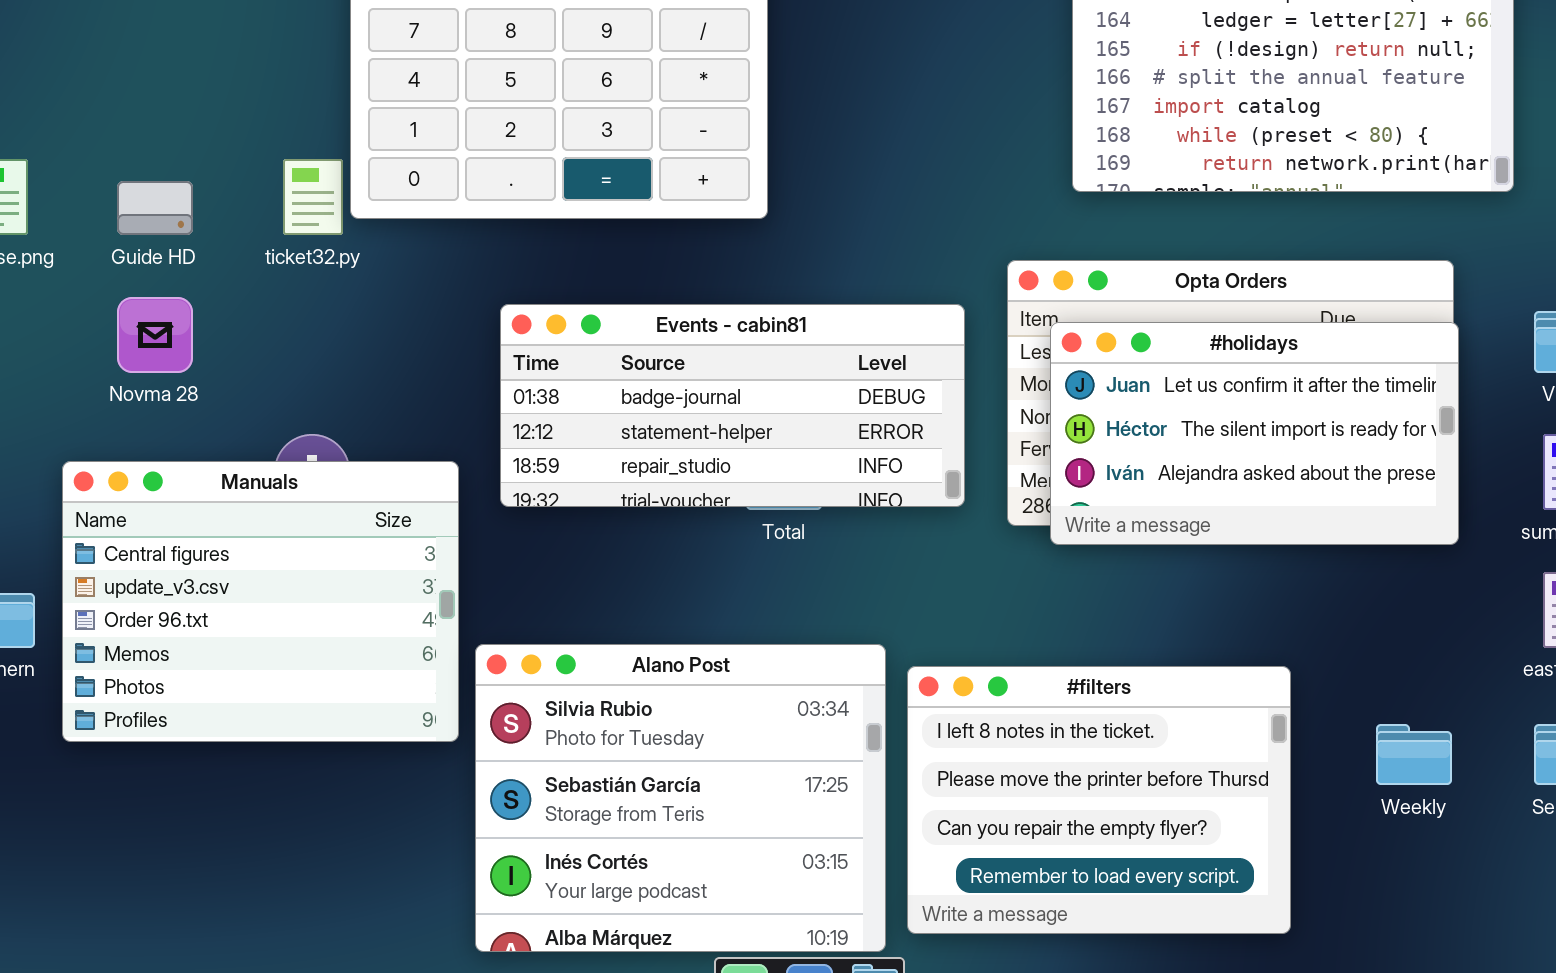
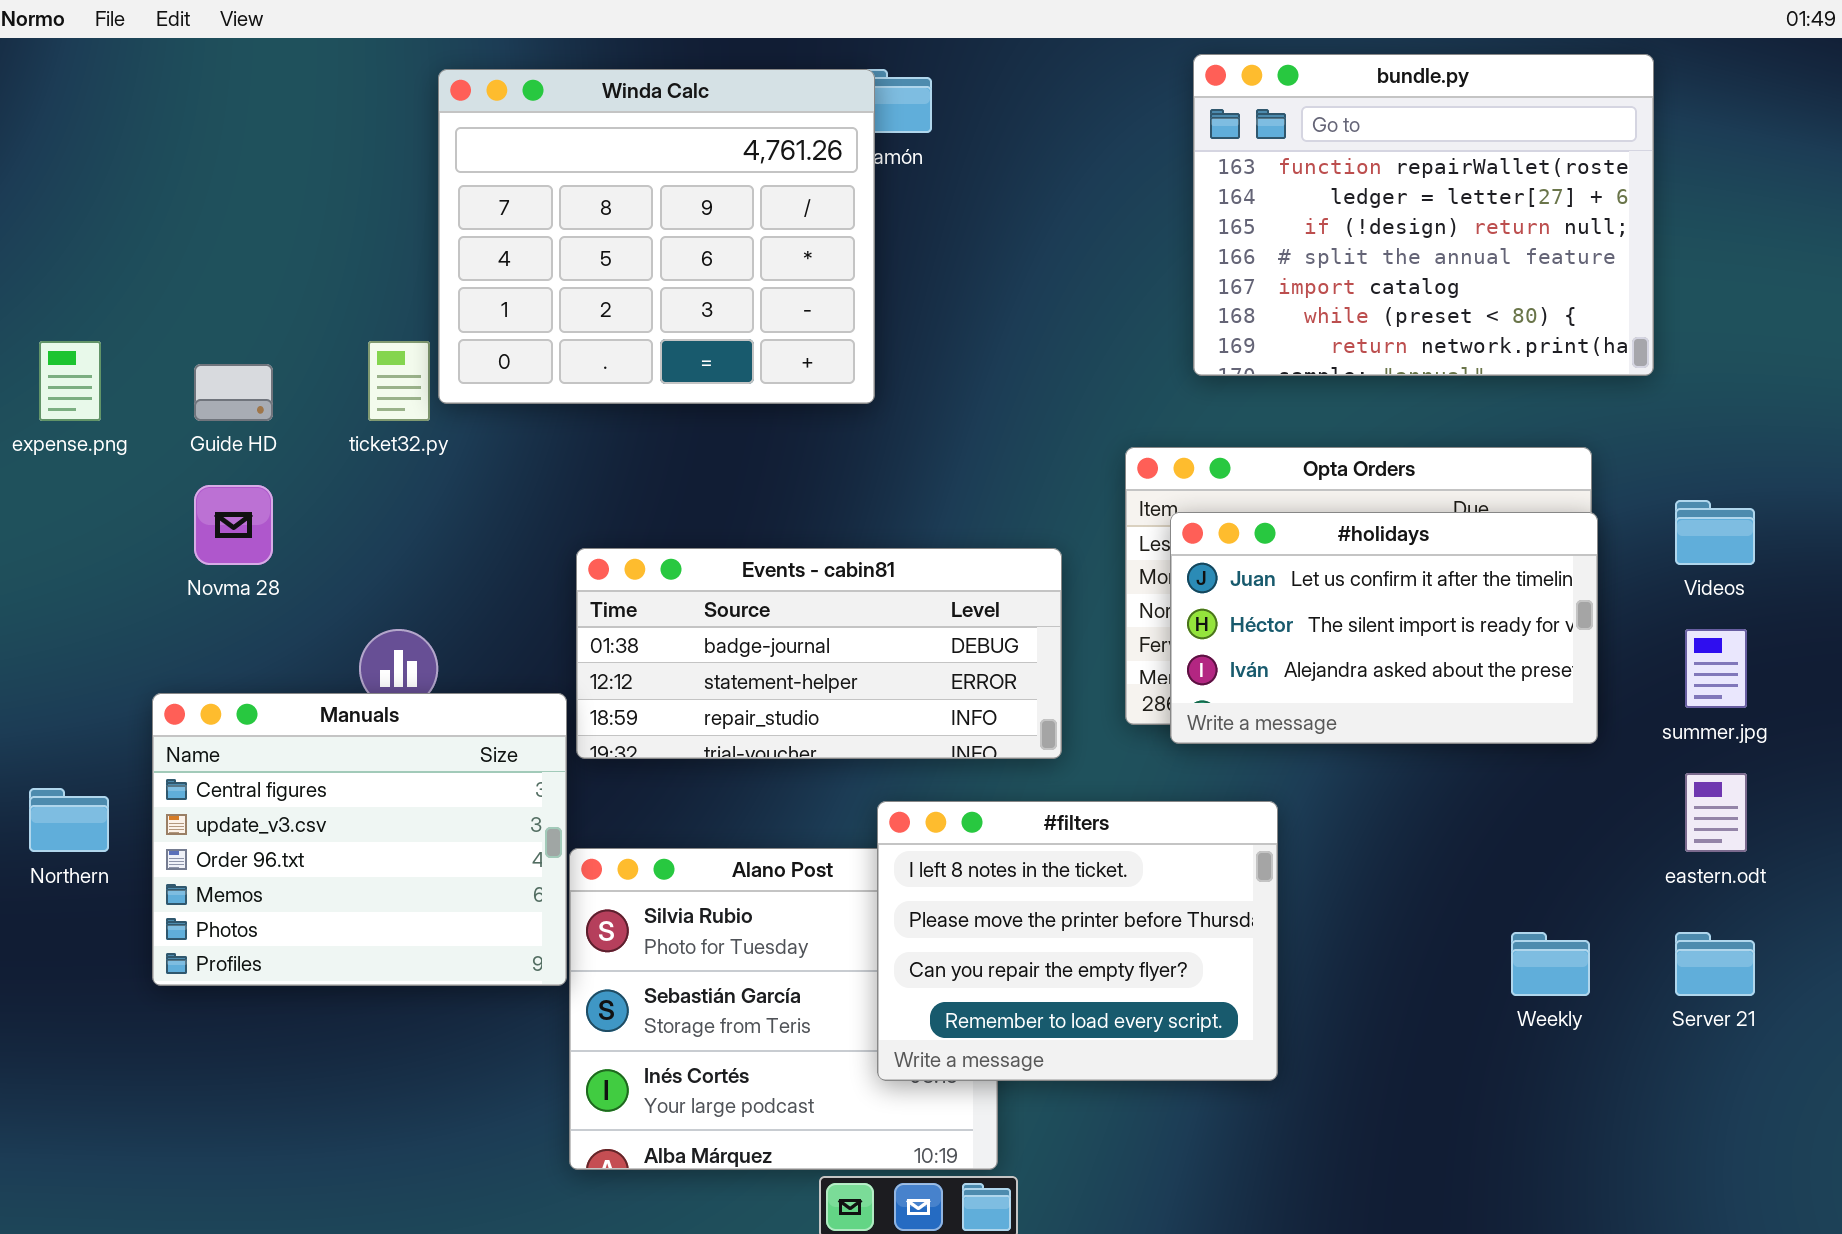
Events - cabin81: [500,304,965,507] -> [576,548,1062,759], moved
Manuals: [62,461,459,742] -> [152,693,567,986], moved
#filters: [907,666,1291,934] -> [877,801,1278,1081], moved

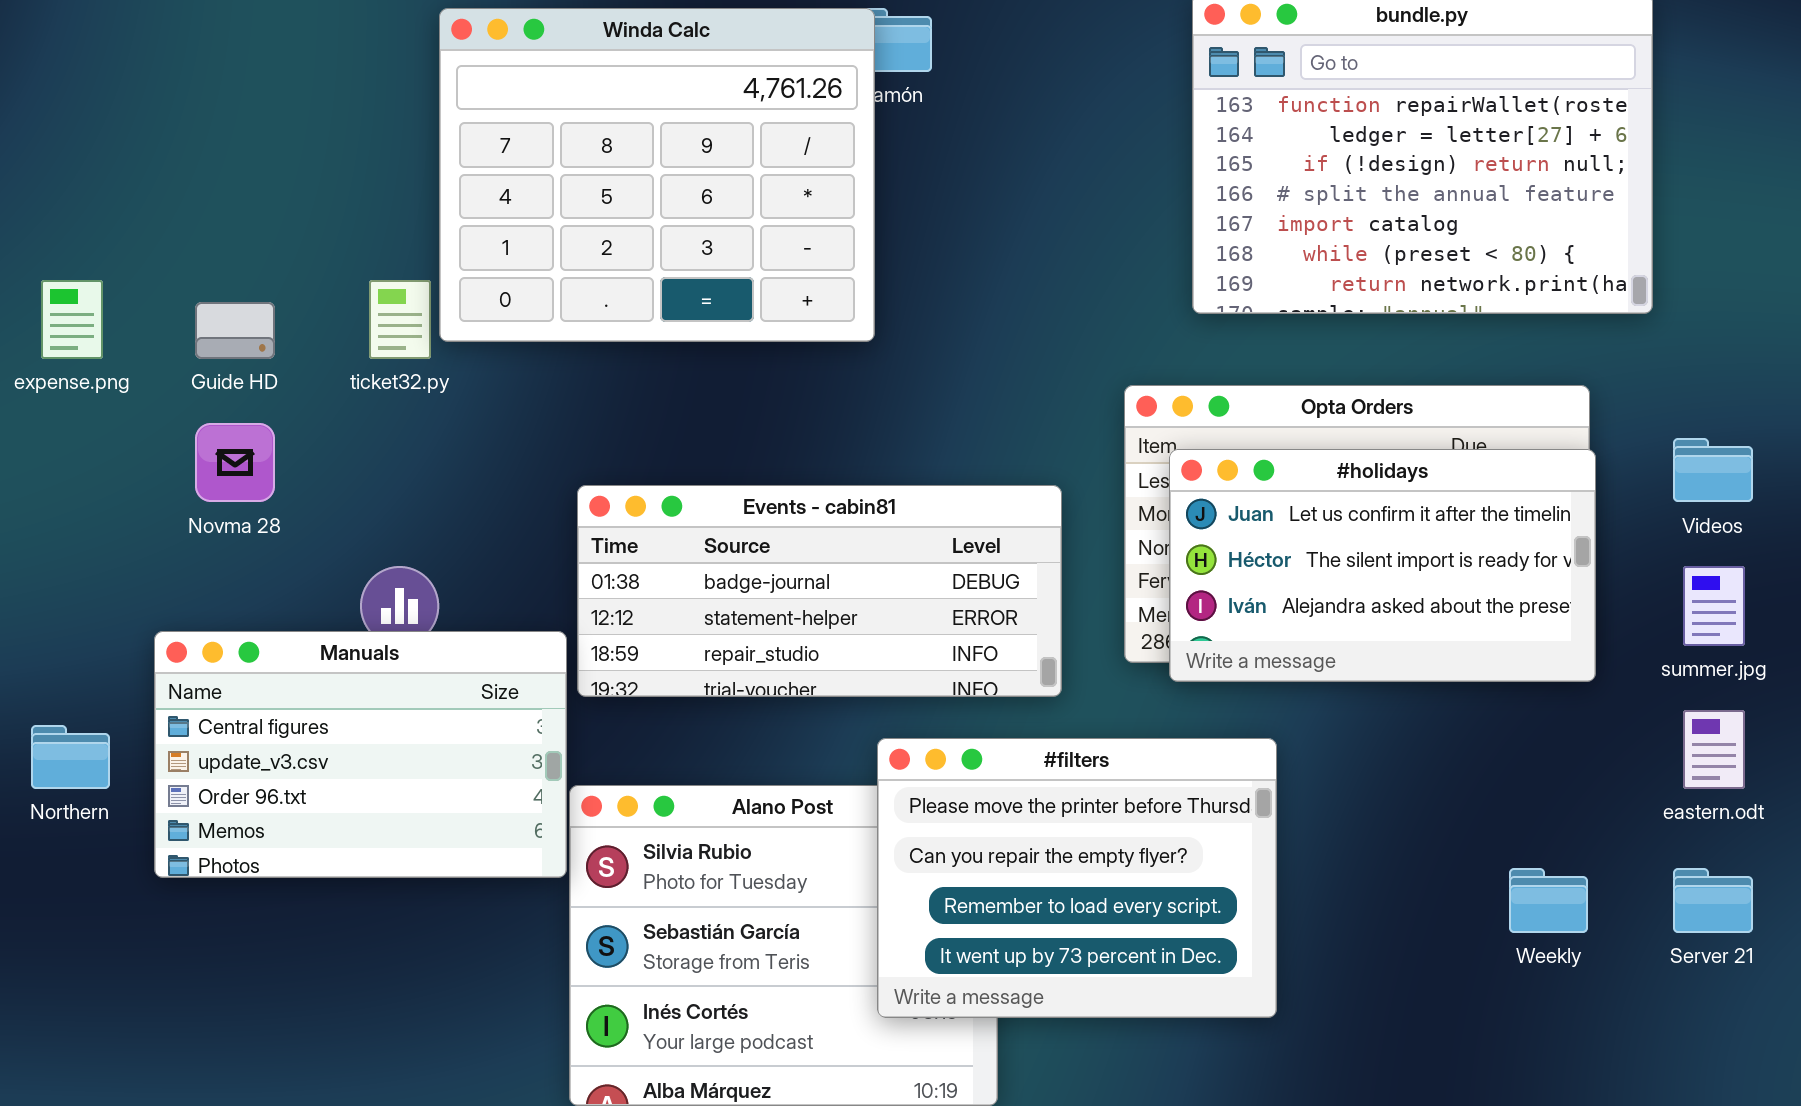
Manuals: [152,693,567,986] -> [154,631,567,878], resized
#filters: [877,801,1278,1081] -> [877,738,1277,1018], scrolled down 1 row

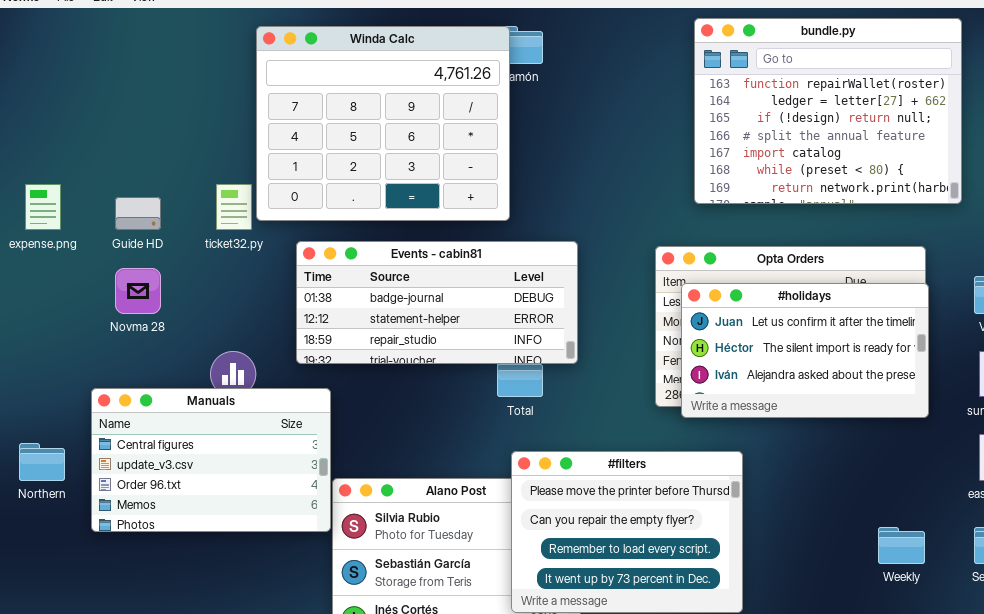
Events - cabin81: [577,485,1062,697] -> [296,241,578,364], moved

